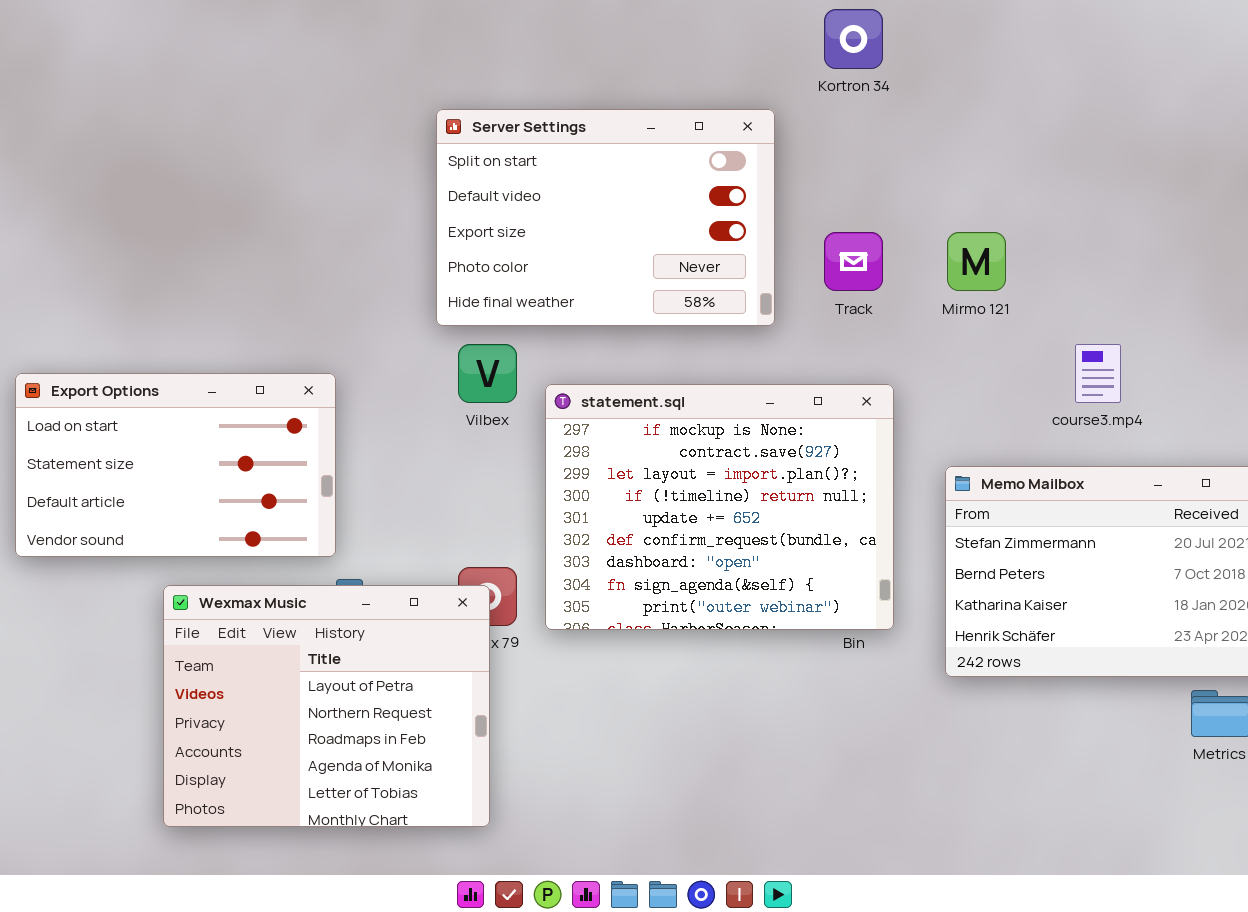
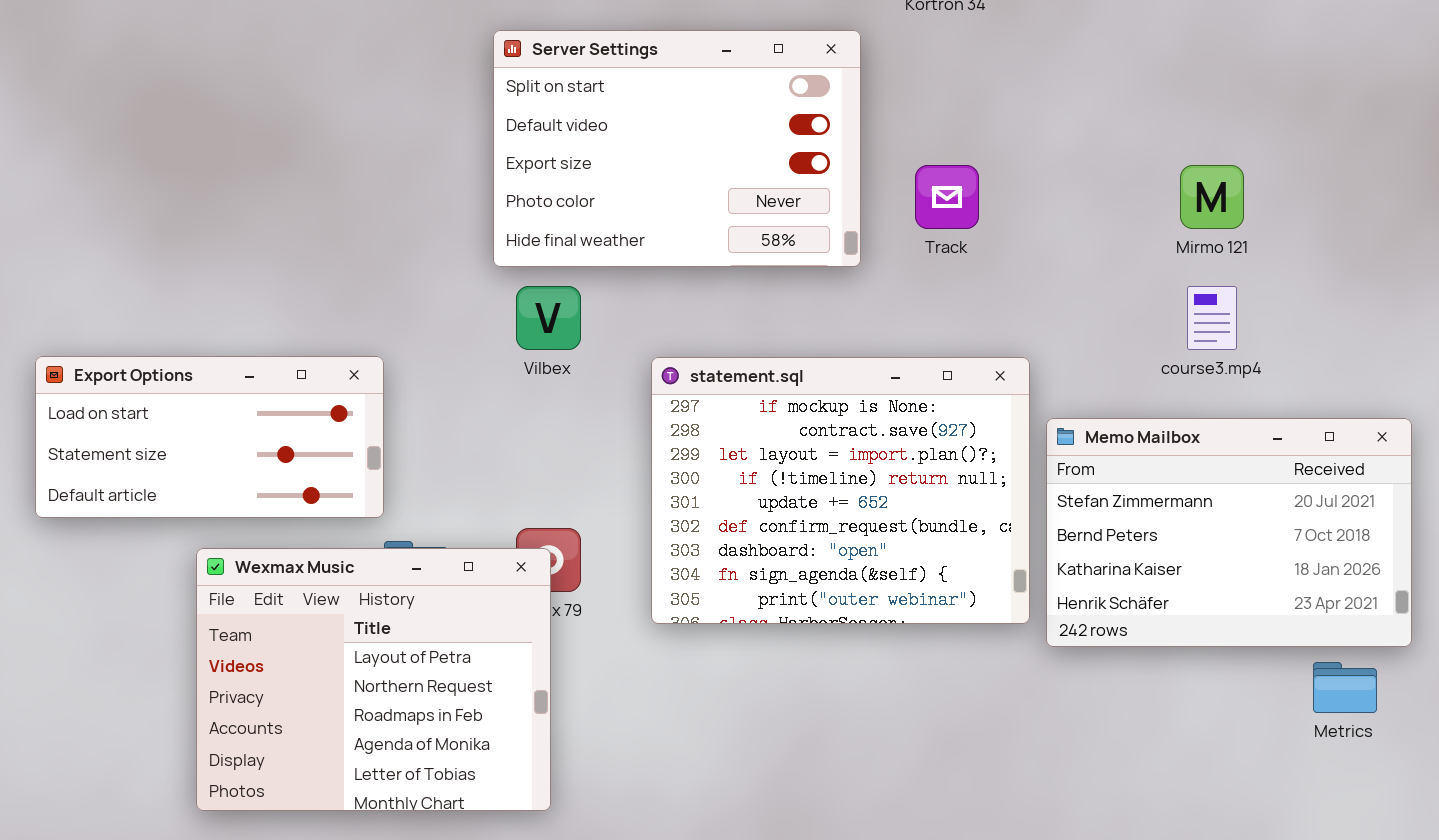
Mirmo 121: [947,232,1006,291] -> [1180,165,1244,229], moved
Export Options: [15,373,336,557] -> [35,356,384,518], resized
statement.sql: [545,384,894,630] -> [651,357,1030,624], moved

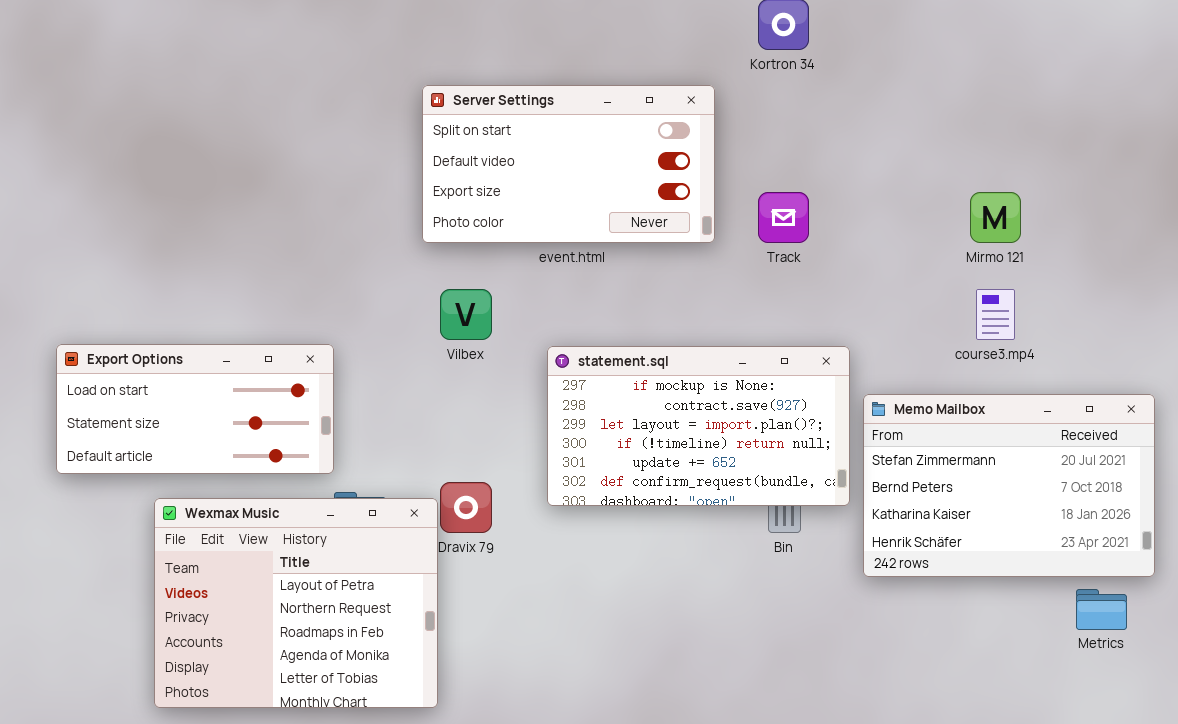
Server Settings: [493,30,861,267] -> [422,85,715,243], resized
statement.sql: [651,357,1030,624] -> [547,346,850,506], resized
Wexmax Music: [196,548,551,811] -> [154,498,438,708], moved

